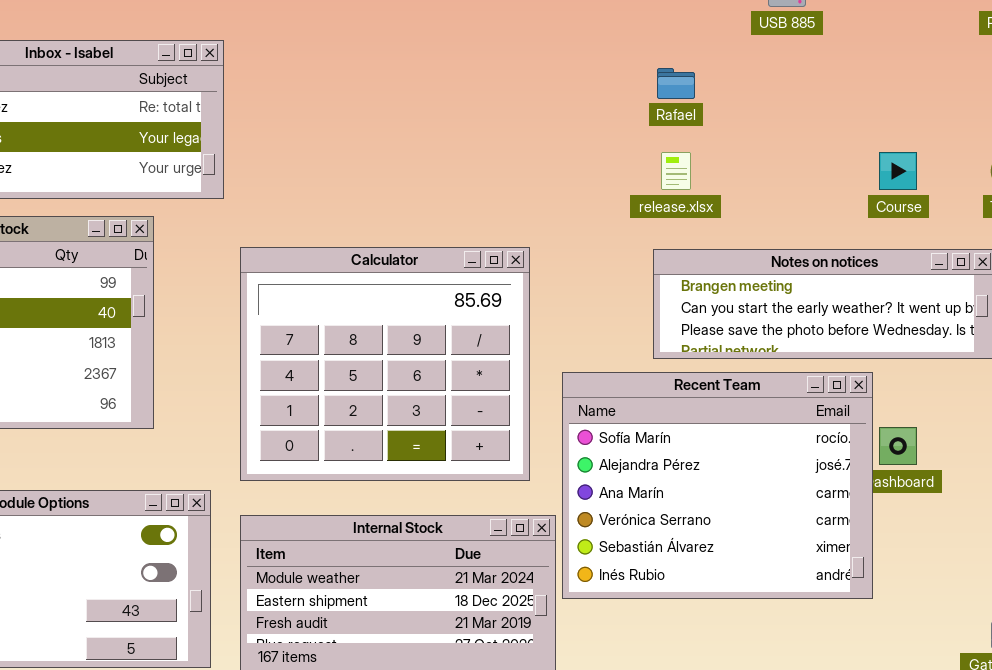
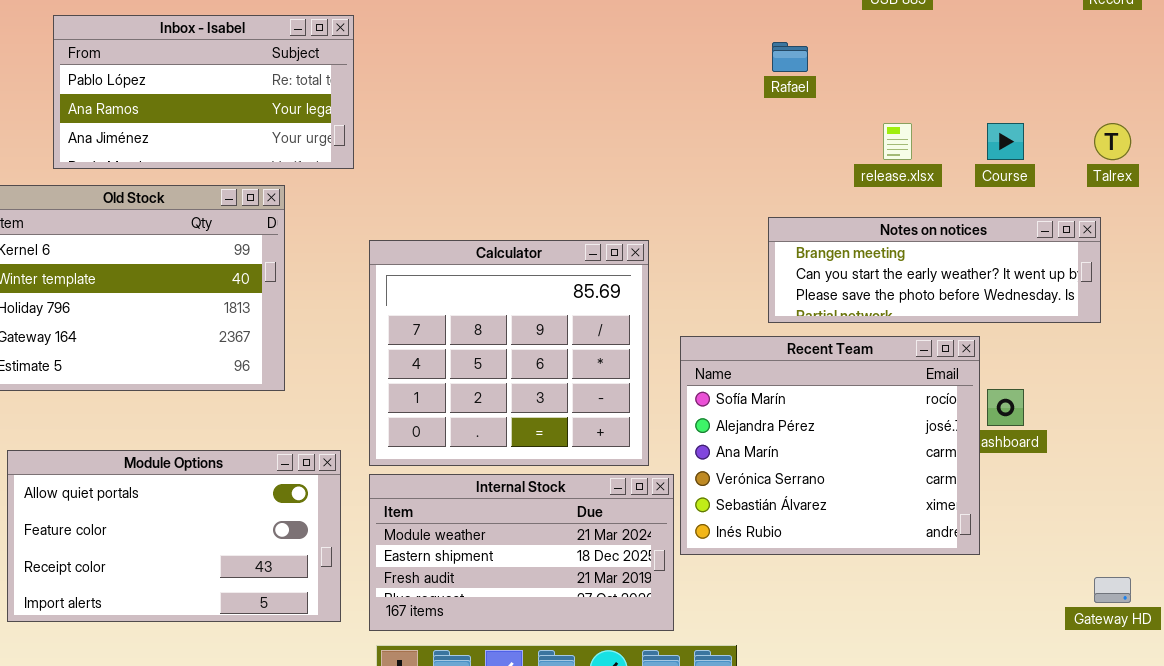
release.xlsx: [661,152,691,190] -> [883,123,912,160], moved
Calculator: [240,247,530,481] -> [369,240,649,466], moved

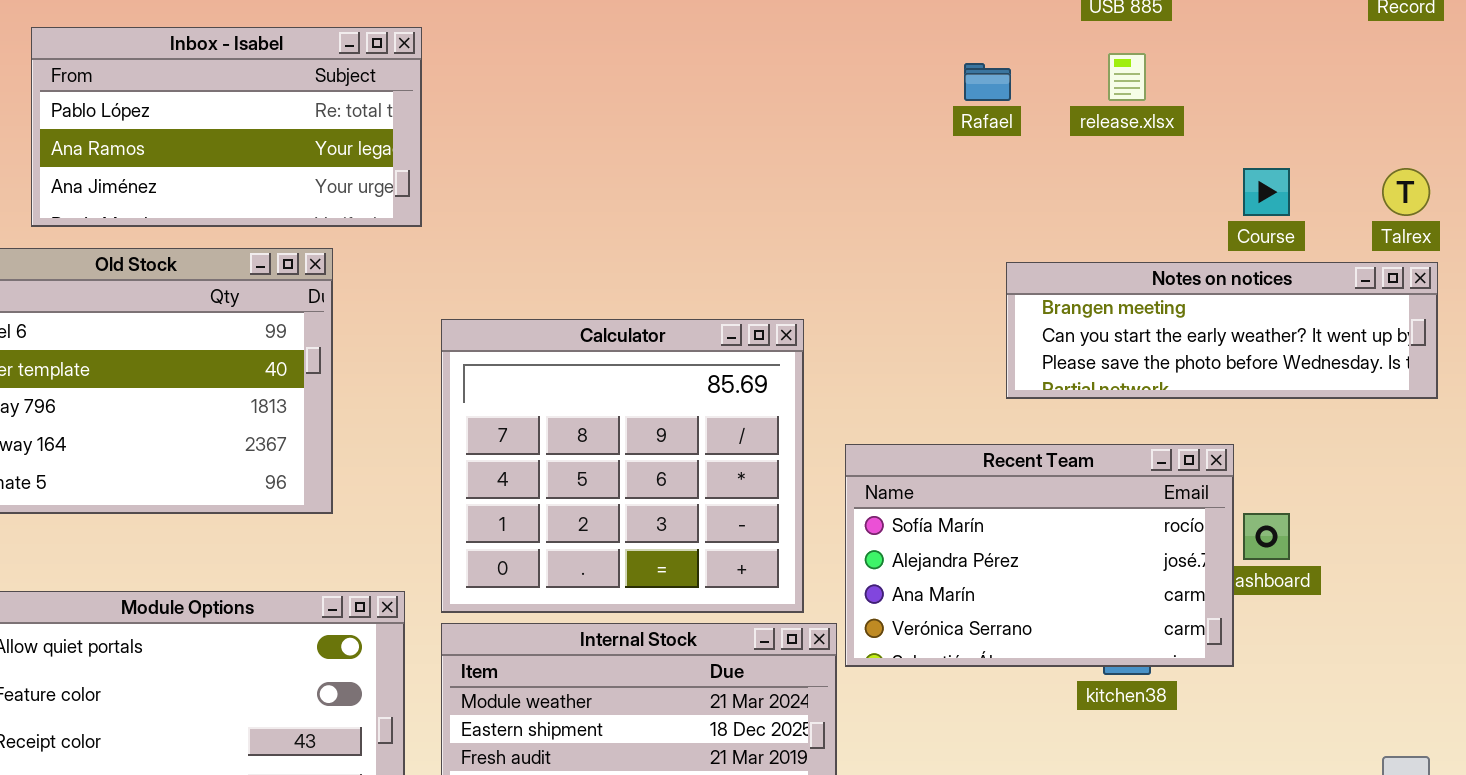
release.xlsx: [883,123,912,160] -> [1108,53,1146,101], moved
Notes on notices: [768,217,1101,323] -> [1006,262,1438,399], moved
Recent Team: [680,336,980,555] -> [845,444,1234,667], resized

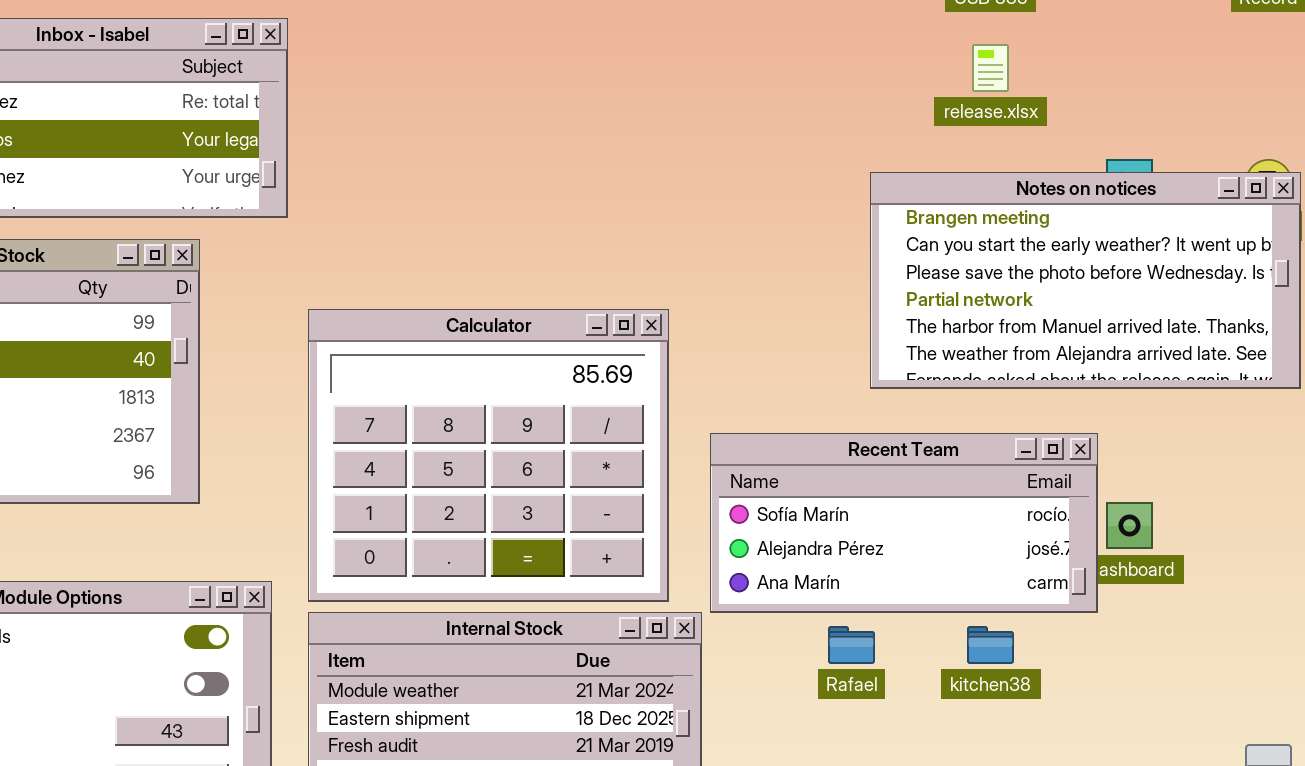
Rafael: [964,63,1011,101] -> [828,626,875,664], moved
Notes on notices: [1006,262,1438,399] -> [870,172,1301,389], resized
Recent Team: [845,444,1234,667] -> [710,433,1098,613], resized

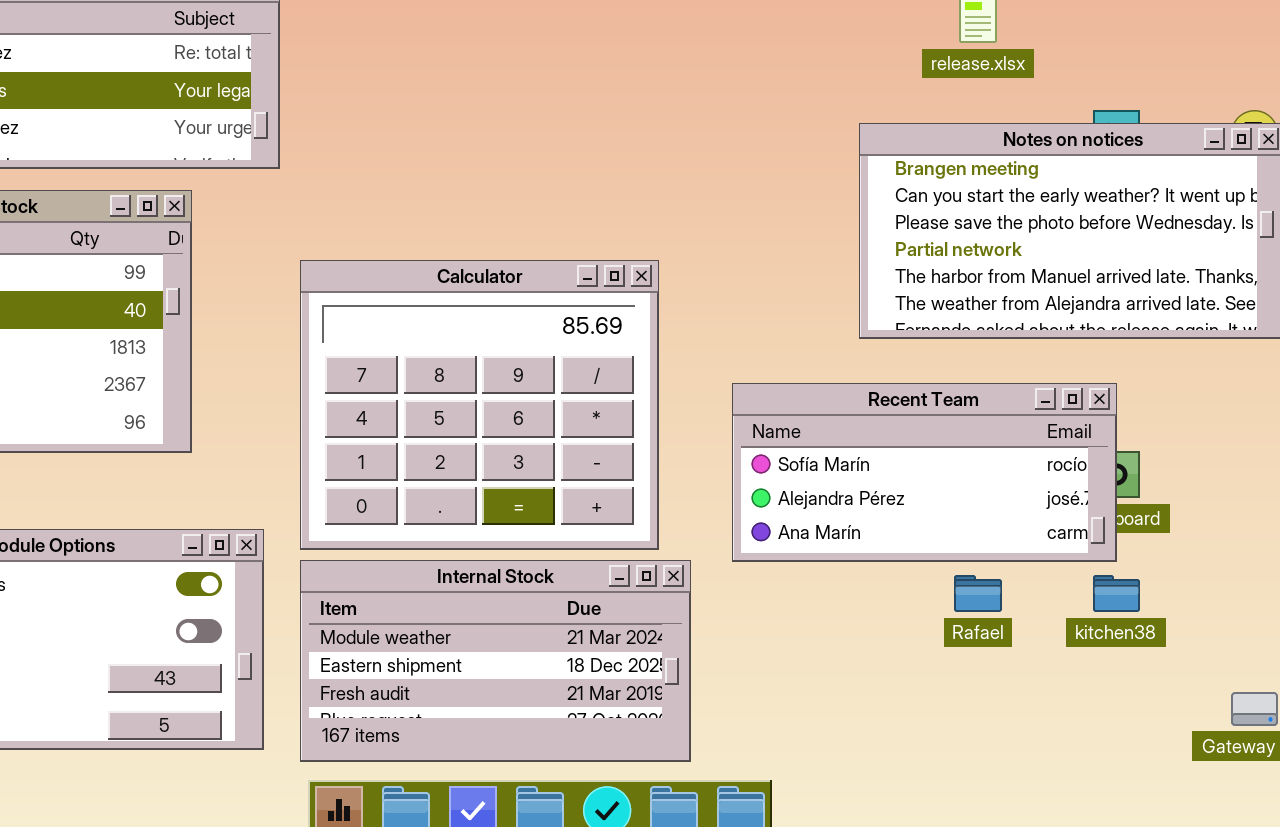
Recent Team: [710,433,1098,613] -> [732,383,1117,562], moved
Rafael: [828,626,875,664] -> [954,575,1002,612], moved
kitchen38: [967,626,1014,664] -> [1093,575,1140,612], moved

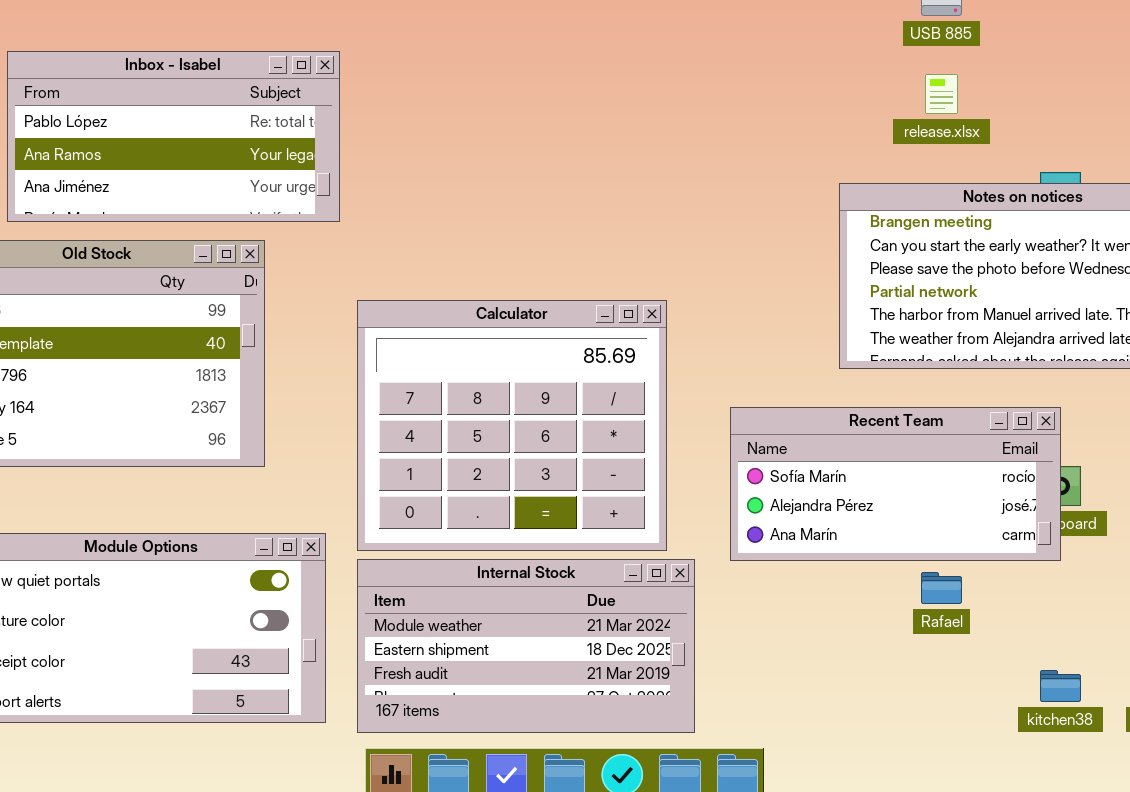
kitchen38: [1093,575,1140,612] -> [1040,670,1081,702], moved

